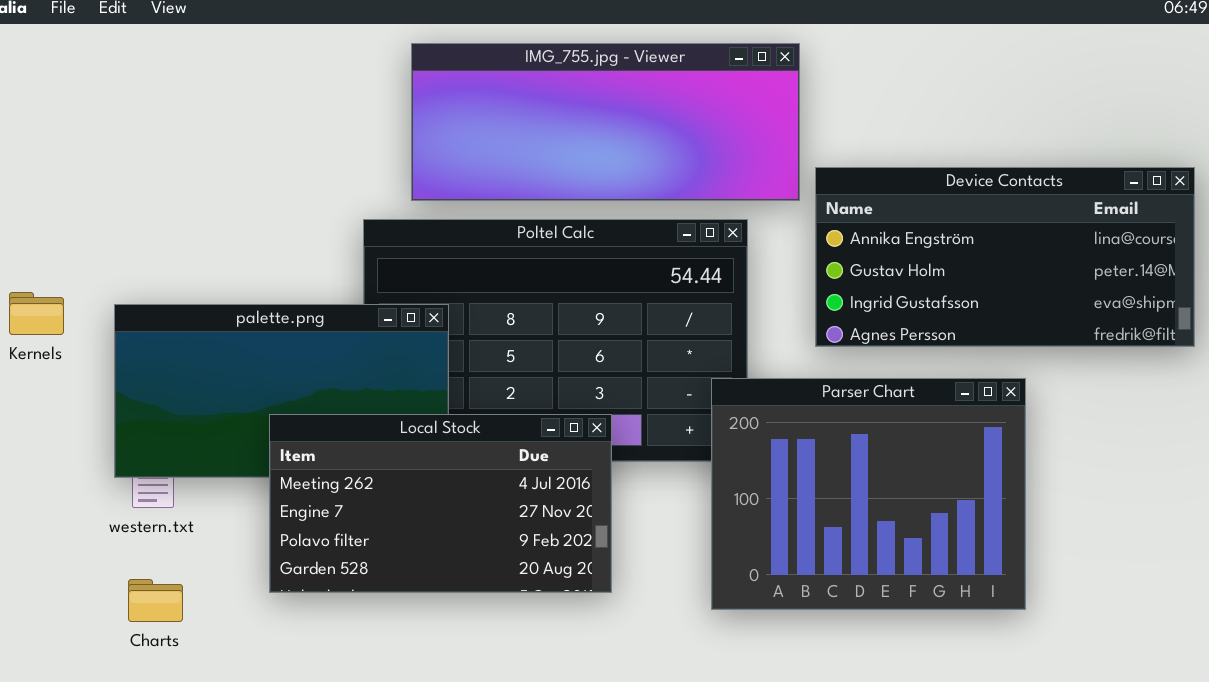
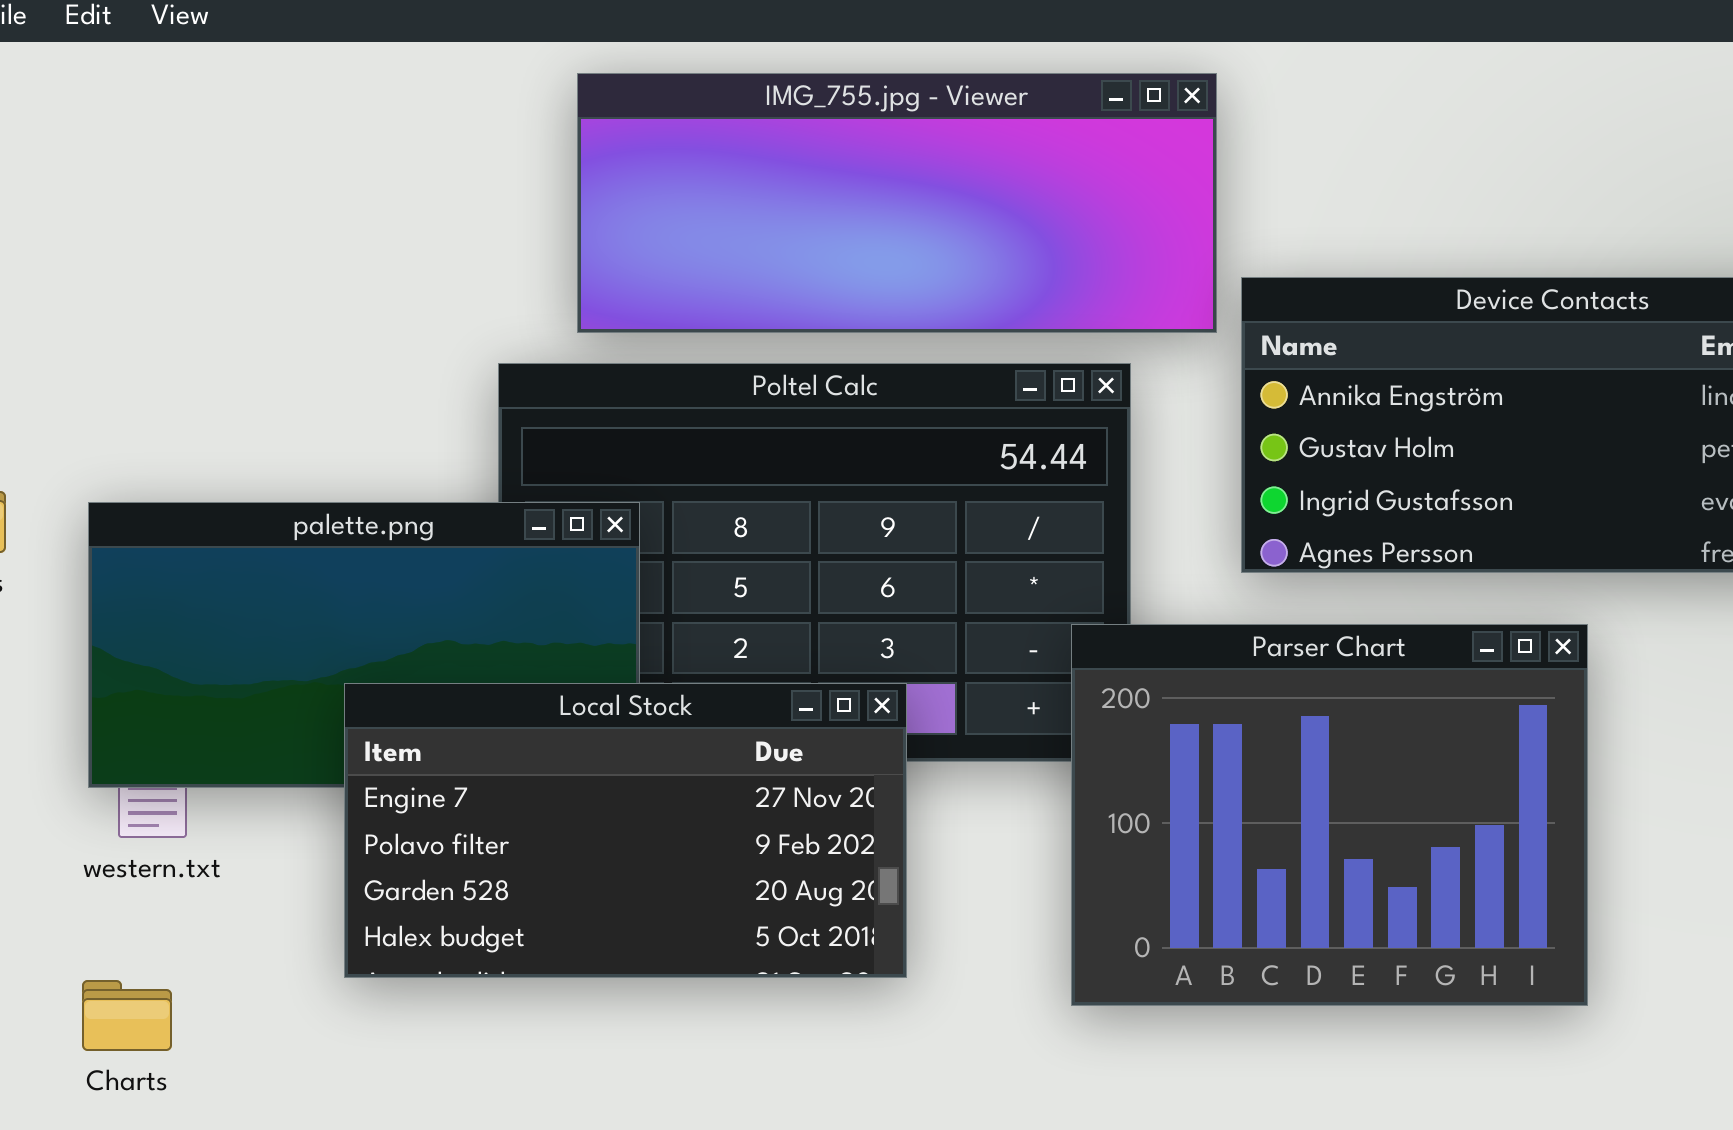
Local Stock: [269,414,612,593] -> [344,683,907,978], scrolled down 1 row
Charts: [128,579,183,622] -> [82,980,172,1051], moved

